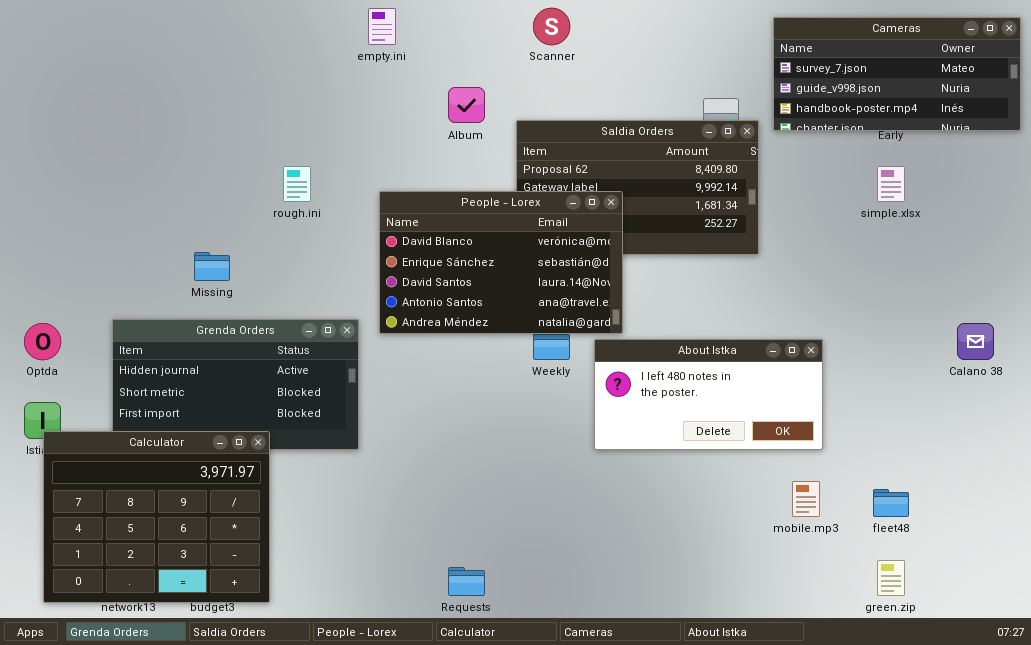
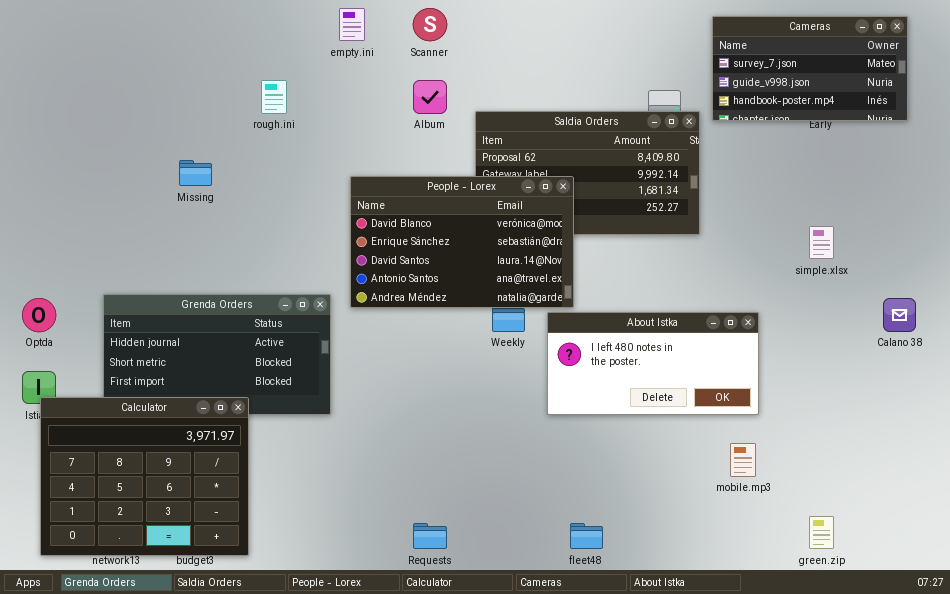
Scanner: [533,8,570,45] -> [413,8,447,41], moved
Cameras: [773,17,1021,131] -> [712,16,908,121], resized
rough.ini: [283,166,311,202] -> [261,80,287,114], moved
simple.xlsx: [877,166,905,202] -> [809,226,834,259], moved
Missing: [194,252,230,281] -> [179,160,212,186], moved
fleet48: [873,489,909,517] -> [570,523,603,549], moved

